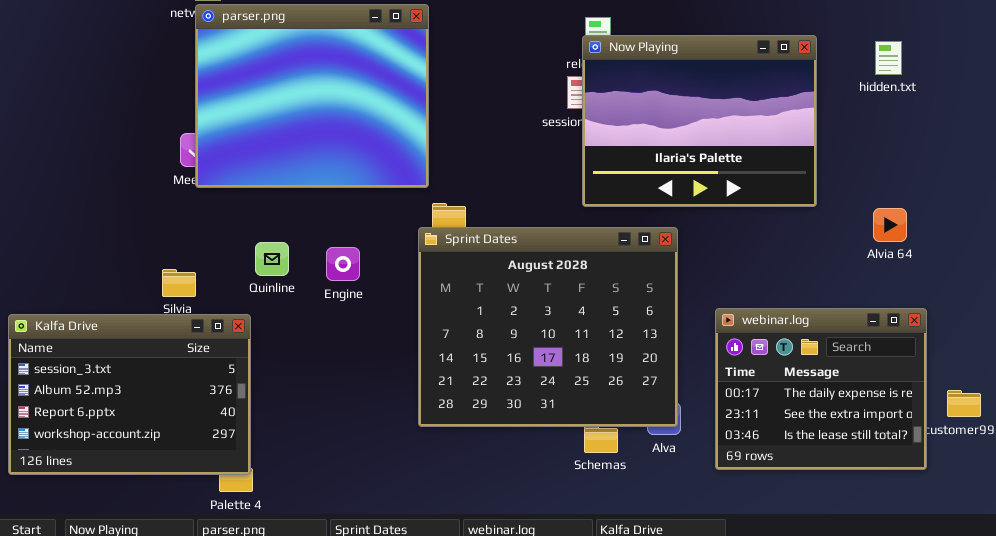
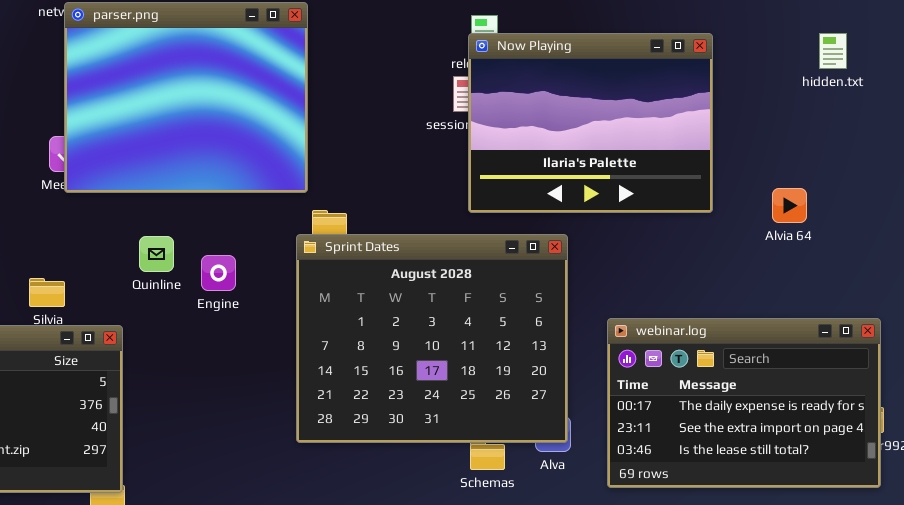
hidden.txt: [875,41,902,75] -> [819,33,847,69], moved
Alvia 64: [873,208,907,242] -> [772,188,807,223], moved
Quinline: [255,242,289,276] -> [139,236,174,272], moved
webinar.log: [715,308,927,470] -> [607,318,881,488], resized

